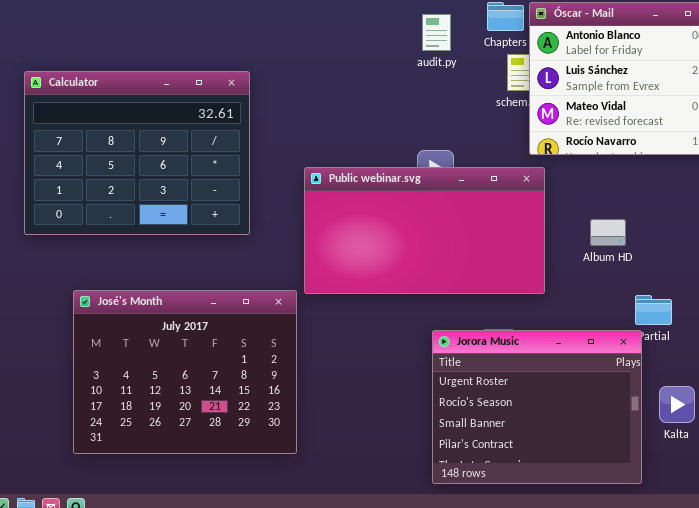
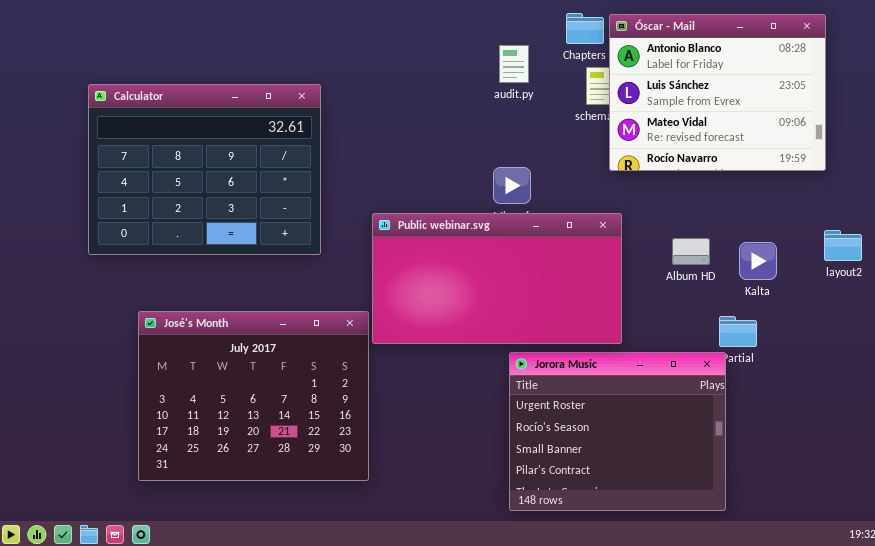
audit.py: [422,14,451,51] -> [499,45,529,83], moved
Public webinar.svg: [304,167,545,294] -> [372,213,622,344], moved
Kalta: [659,386,695,423] -> [739,242,777,280], moved

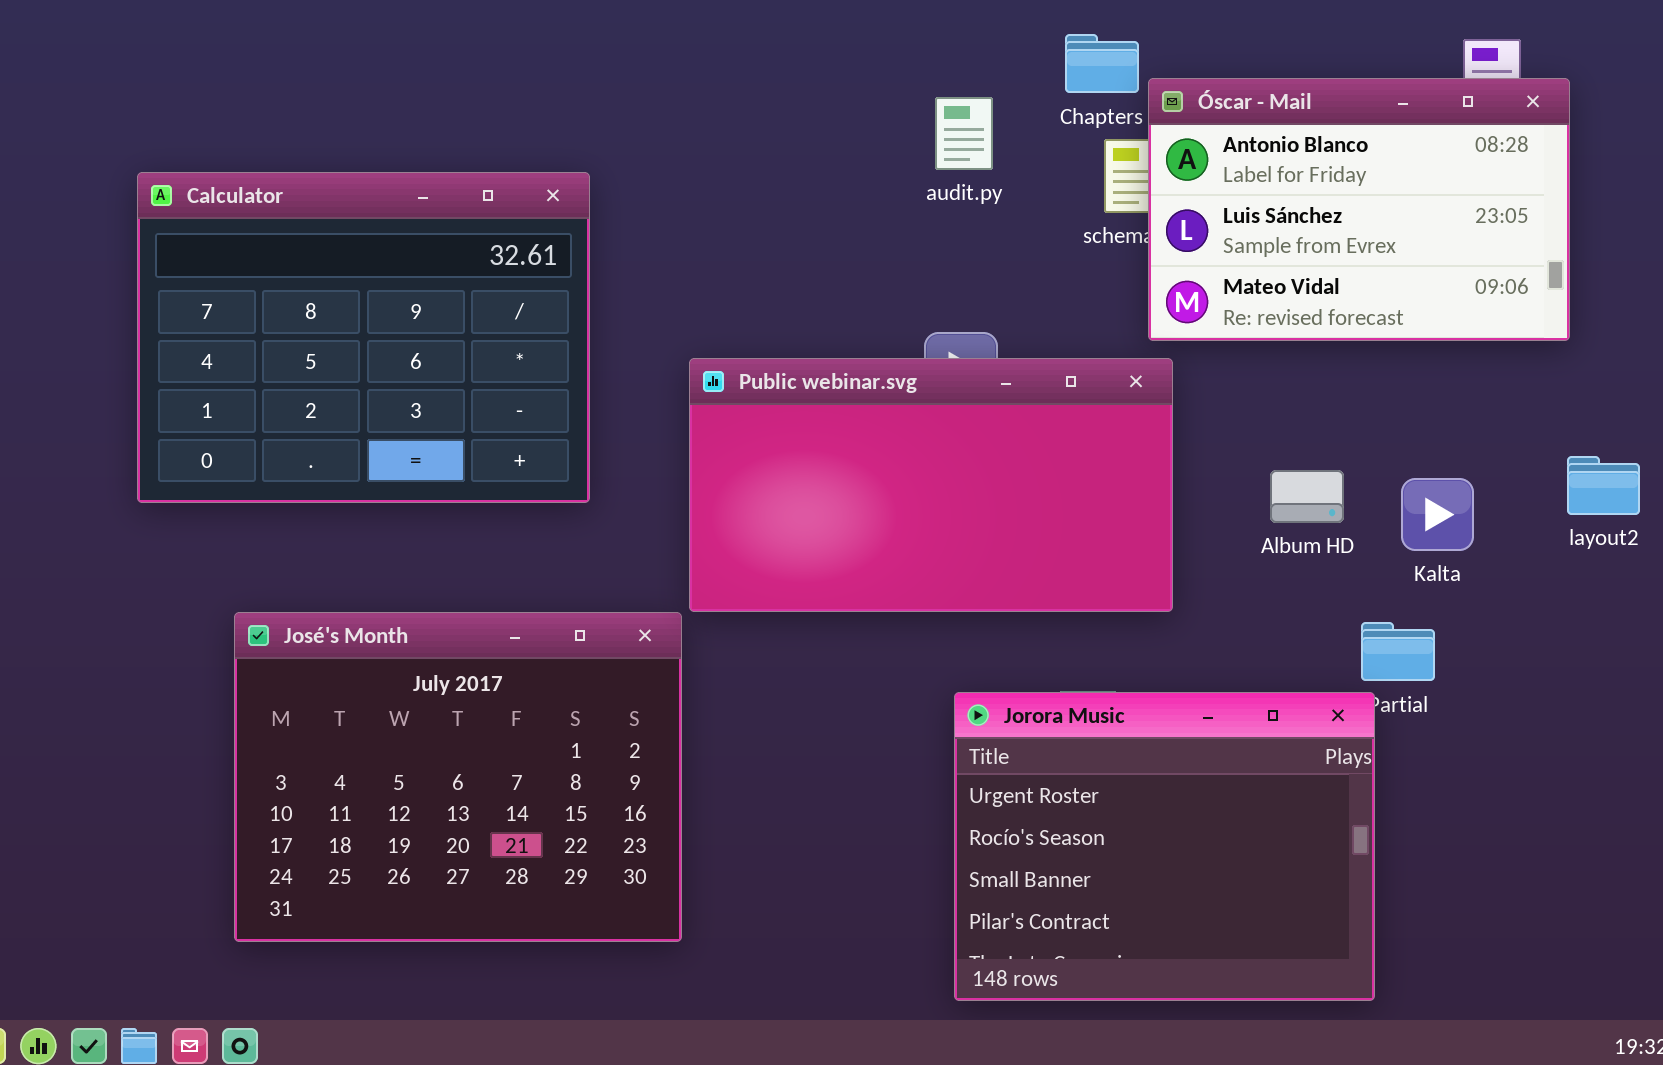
Óscar - Mail: [609,14,826,171] -> [1148,78,1570,341], resized
Public webinar.svg: [372,213,622,344] -> [689,358,1173,612], moved

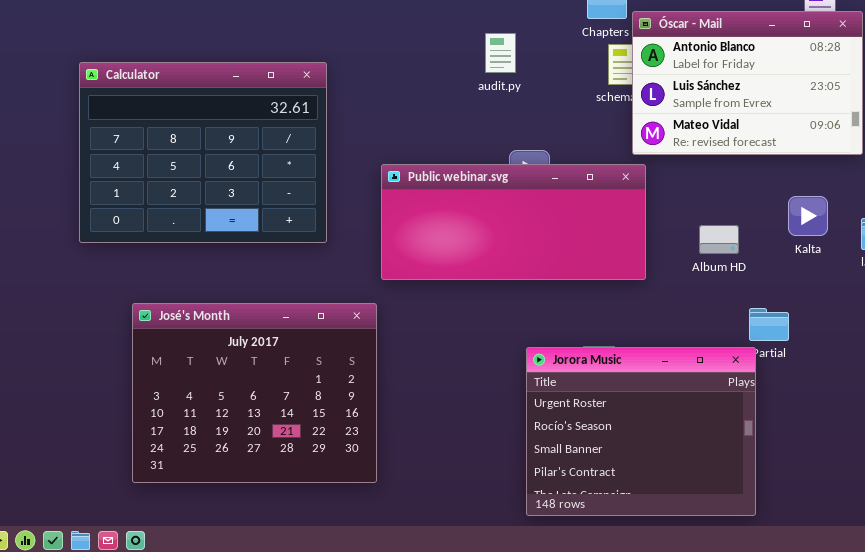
audit.py: [935,97,993,170] -> [485,33,516,73], moved
Public webinar.svg: [689,358,1173,612] -> [381,164,646,280], resized
Kalta: [1401,478,1474,551] -> [788,196,828,236], moved

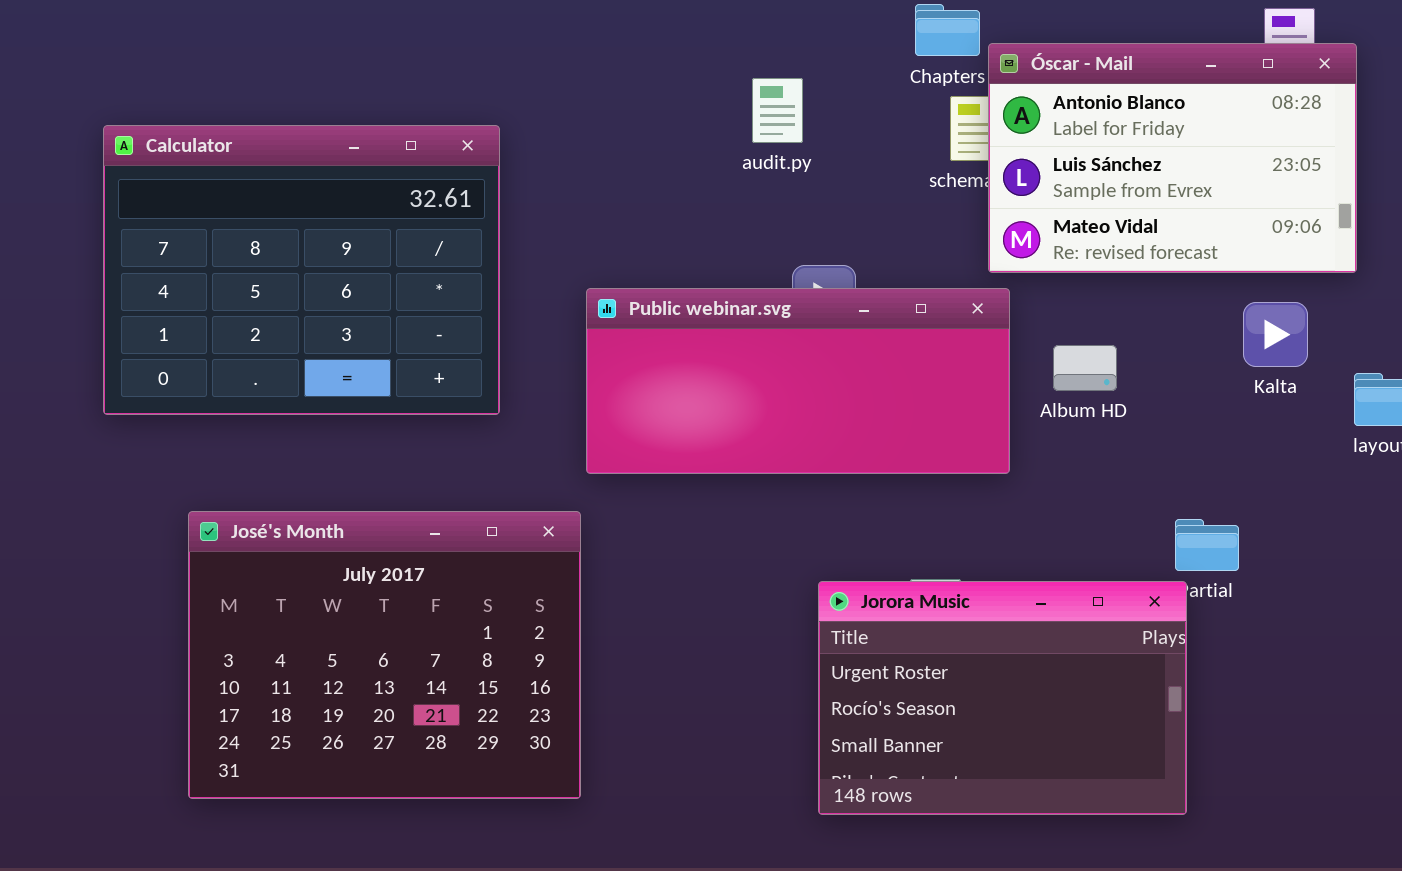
Kalta: [788,196,828,236] -> [1243,302,1308,367], moved
Album HD: [699,225,739,254] -> [1053,345,1117,391], moved
Jorora Music: [526,347,756,516] -> [818,581,1187,815], resized

